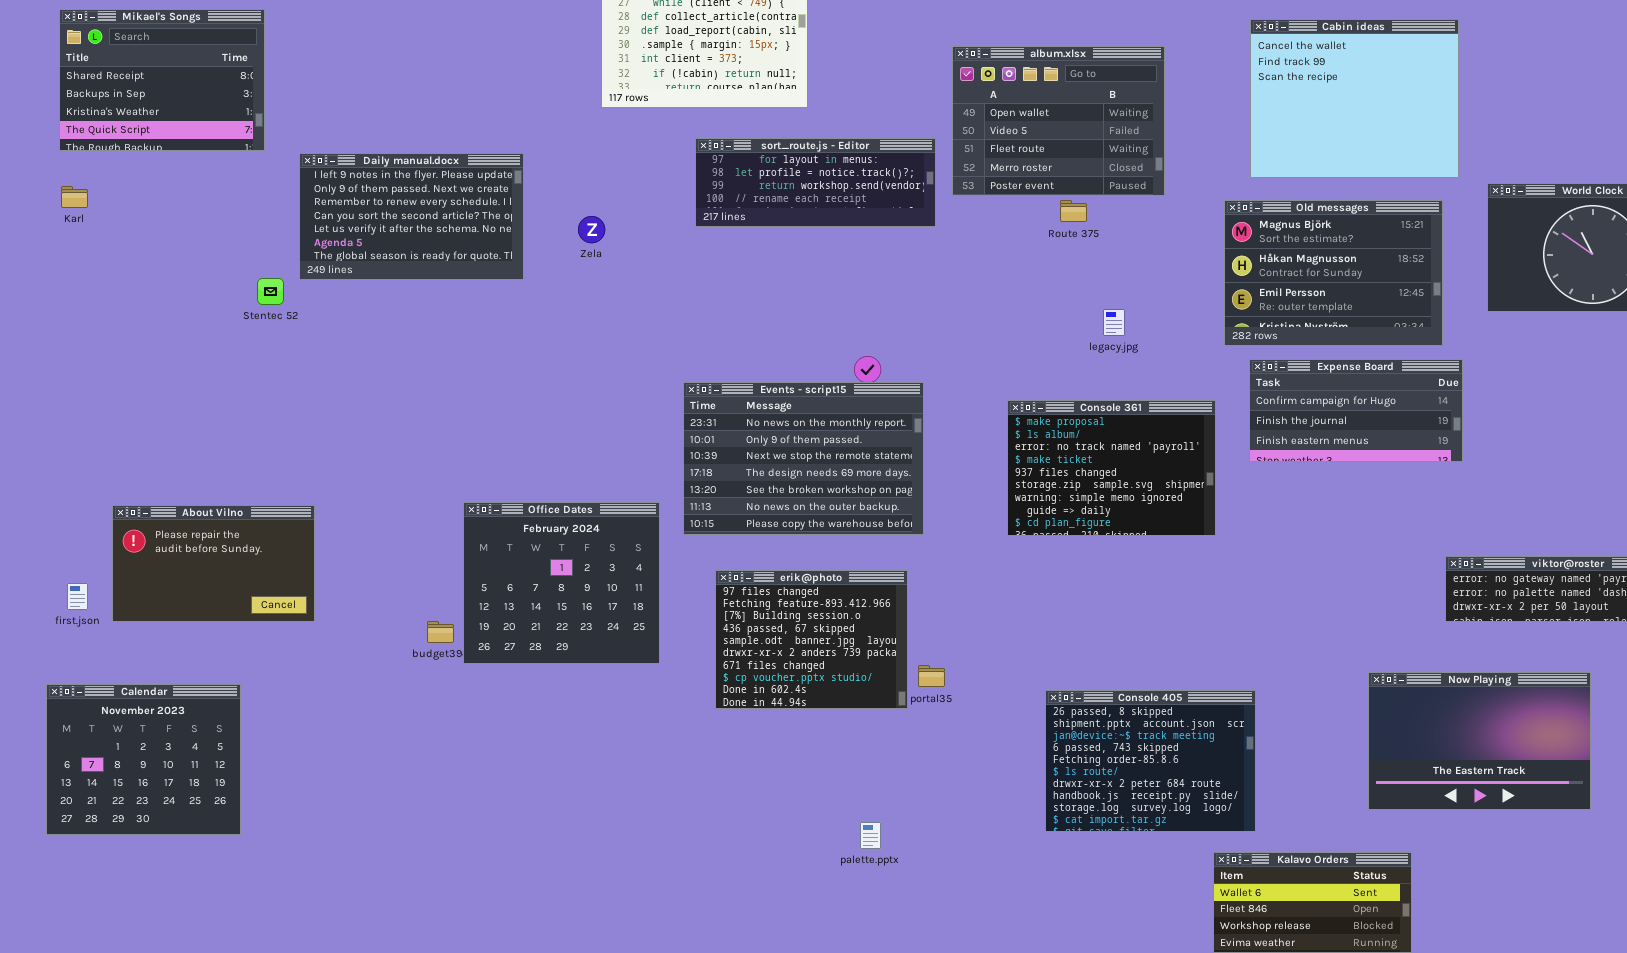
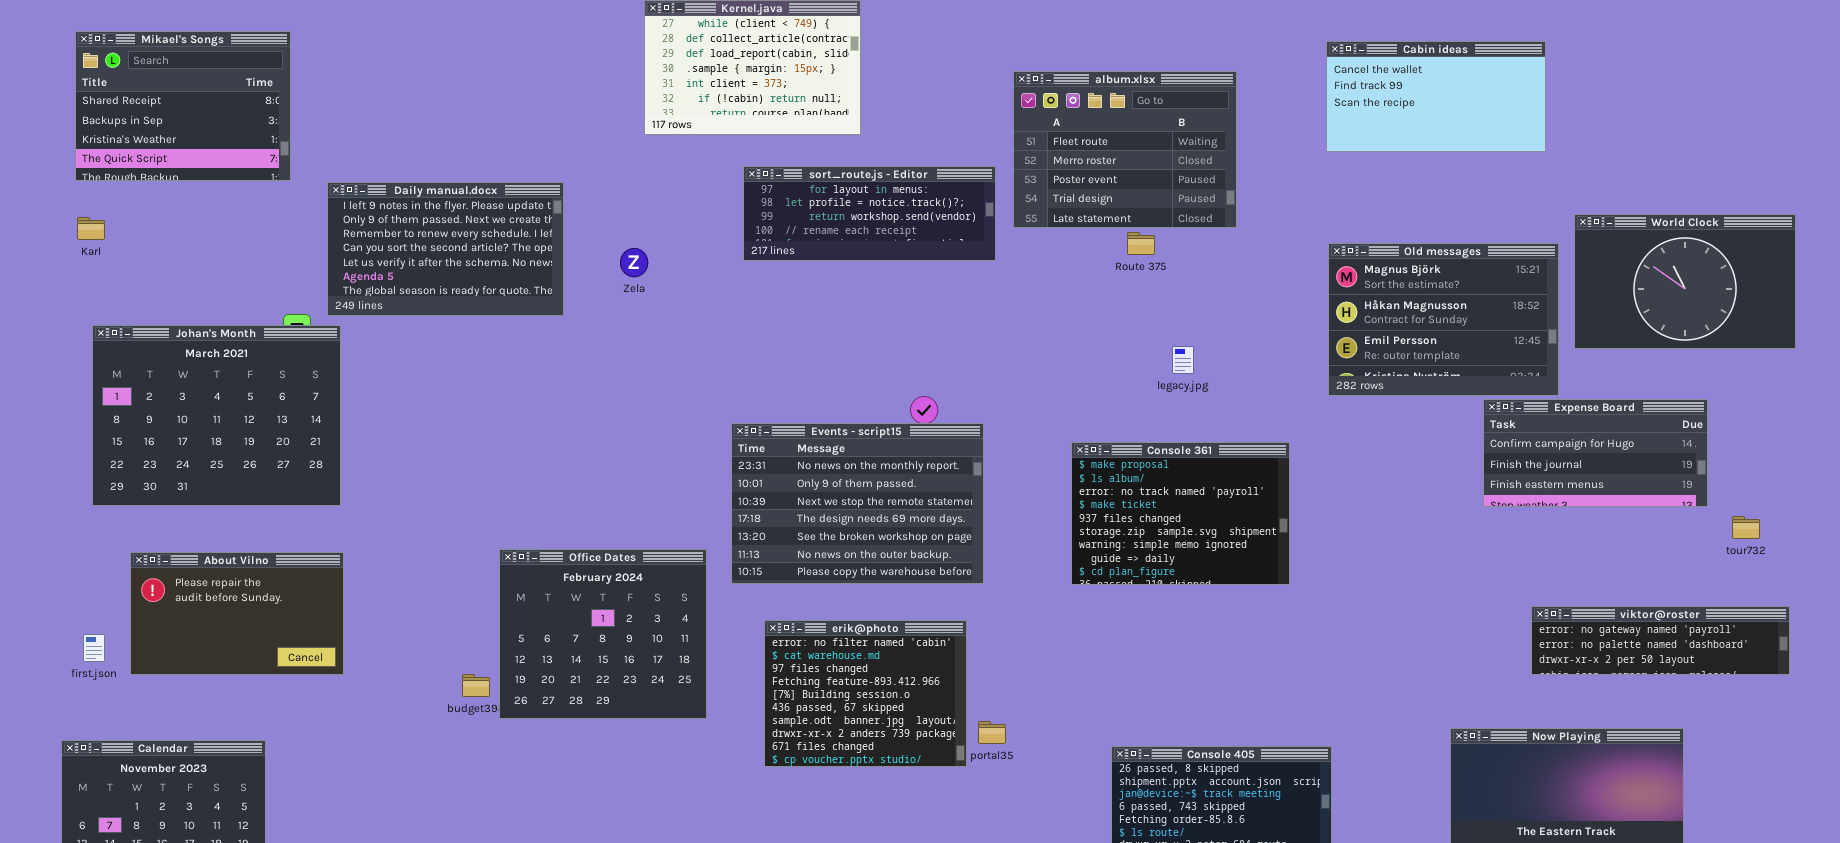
Cabin ideas: [1250,19,1459,178] -> [1326,41,1546,152], resized
album.xlsx: [952,46,1165,196] -> [1013,71,1237,228], scrolled down 2 rows
Old messages: [1224,200,1443,346] -> [1328,243,1559,396], moved
Johan's Month: none -> [92,325,341,506], opened
Expense Board: [1249,359,1463,462] -> [1483,399,1708,507], moved
erik@photo: [715,570,908,709] -> [764,620,967,767], scrolled up 2 rows

